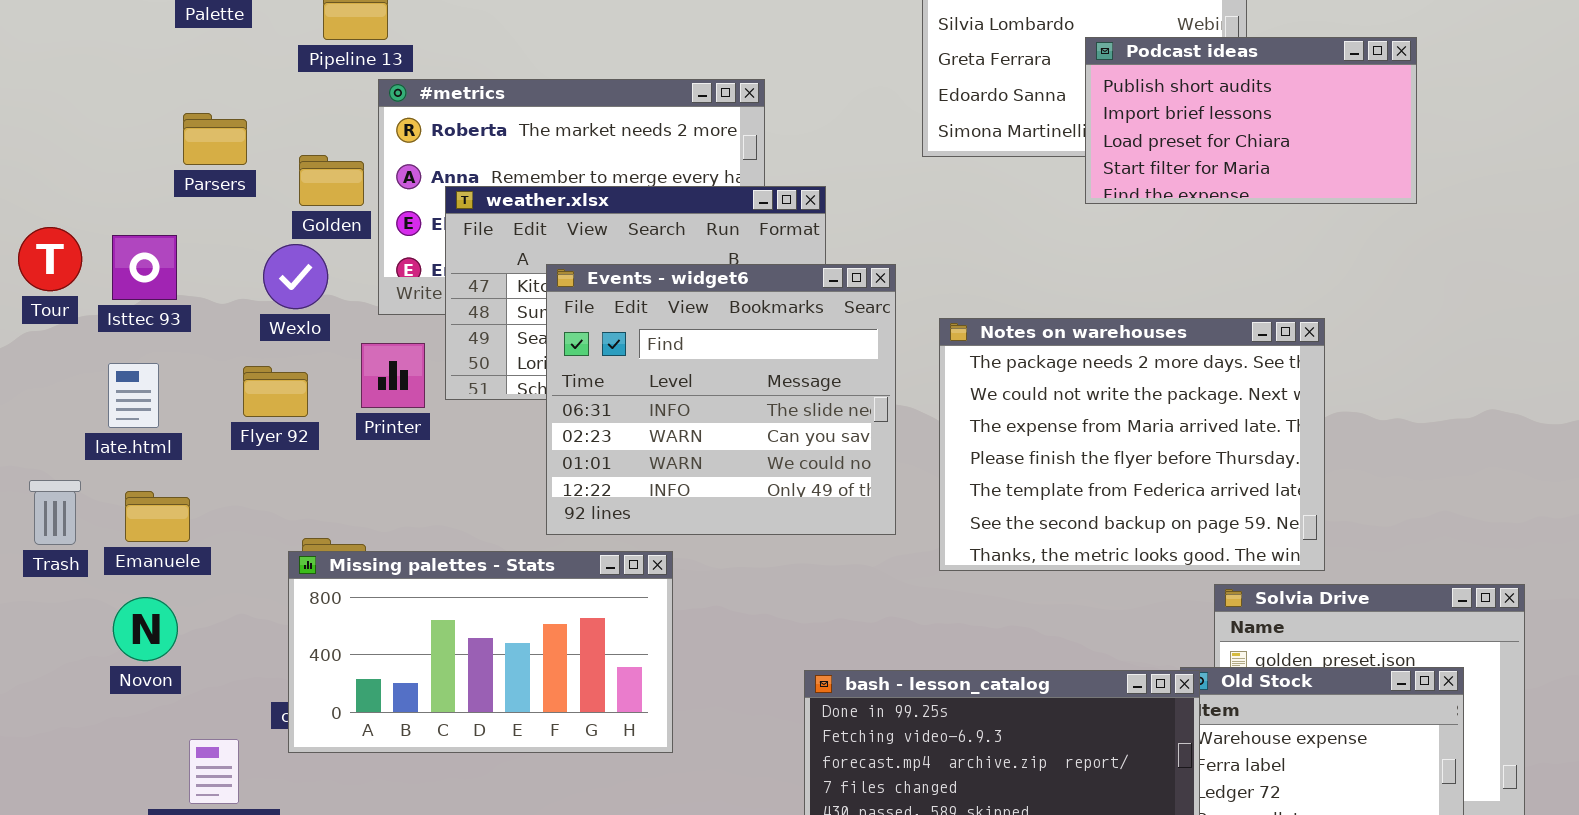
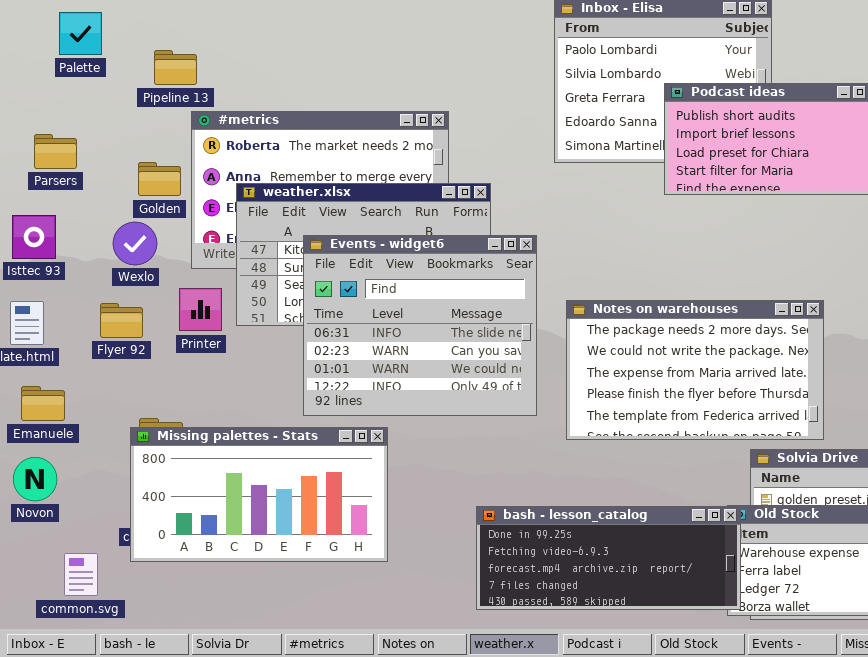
Parsers: [183,113,247,165] -> [34,134,77,169], moved
Notes on warehouses: [939,318,1325,571] -> [566,300,824,440], resized

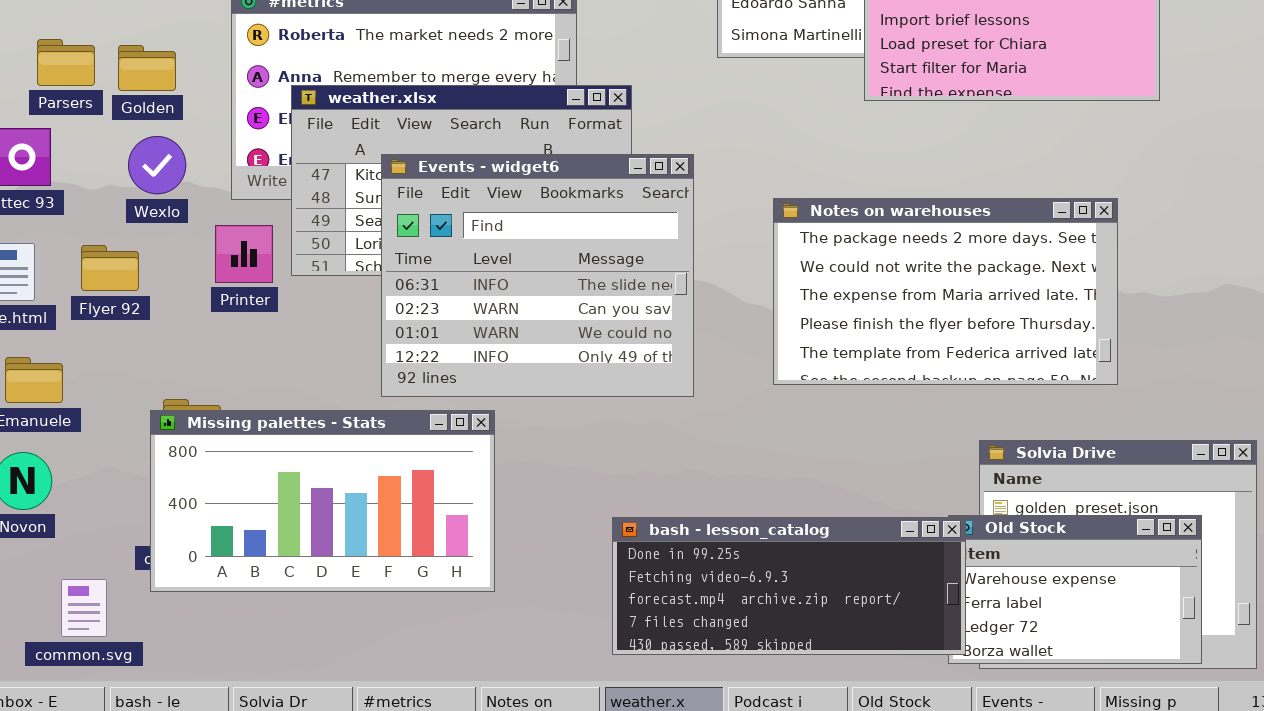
Parsers: [34,134,77,169] -> [37,39,95,86], moved
Golden: [138,162,181,196] -> [118,45,176,91], moved
Notes on warehouses: [566,300,824,440] -> [773,198,1118,385], moved
Flyer 92: [100,303,143,338] -> [81,245,139,291], moved

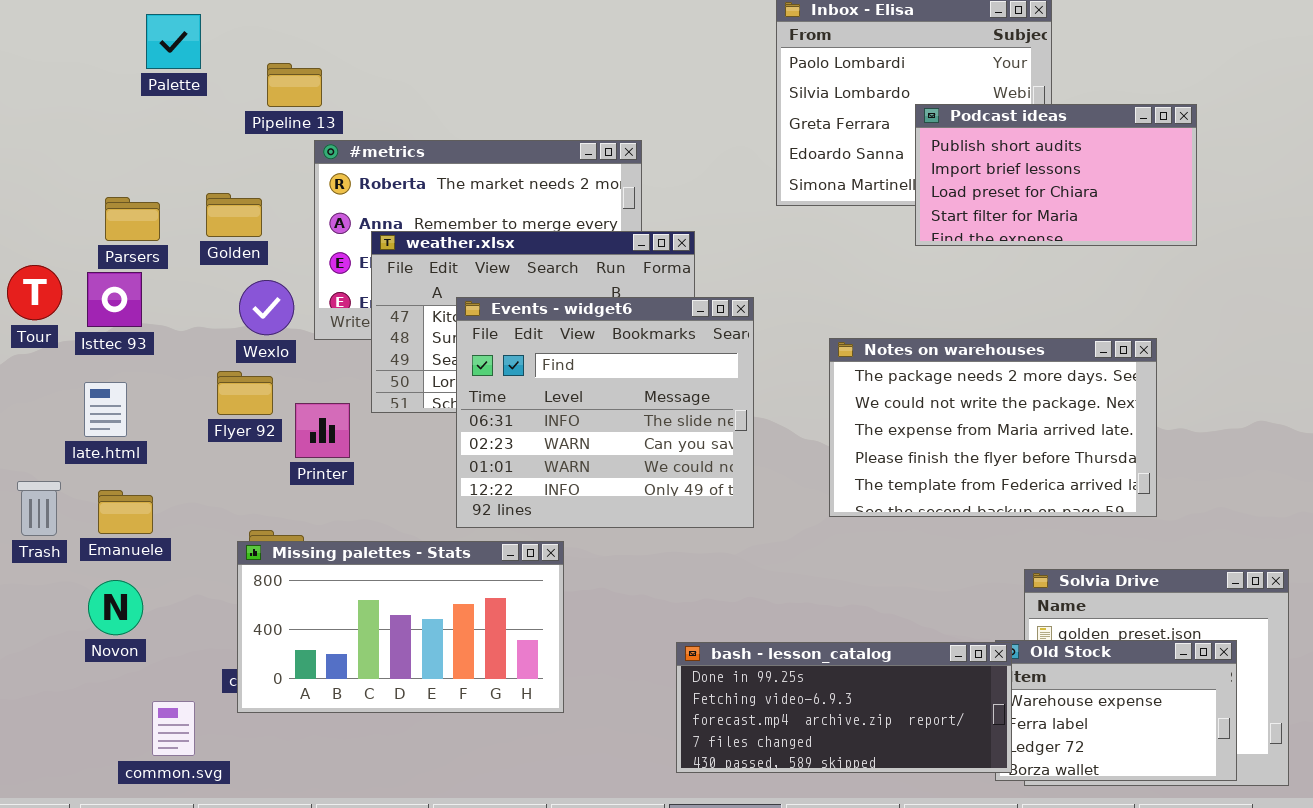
Parsers: [37,39,95,86] -> [105,197,160,241], moved
Wexlo: [128,136,186,194] -> [239,280,294,335], moved
Printer: [215,225,273,283] -> [295,403,350,458], moved
Flyer 92: [81,245,139,291] -> [217,371,273,415], moved

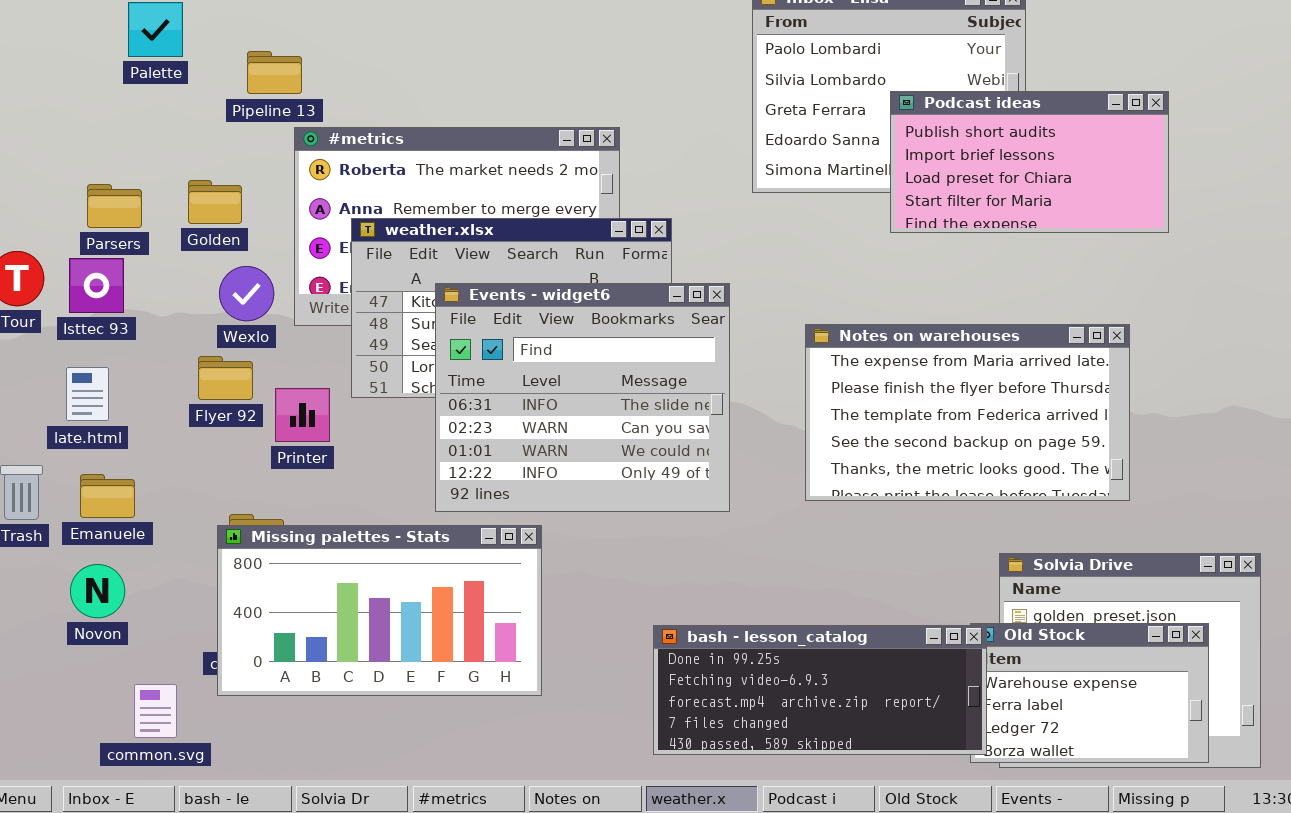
Notes on warehouses: [829,338,1157,517] -> [805,324,1130,501], scrolled down 2 rows

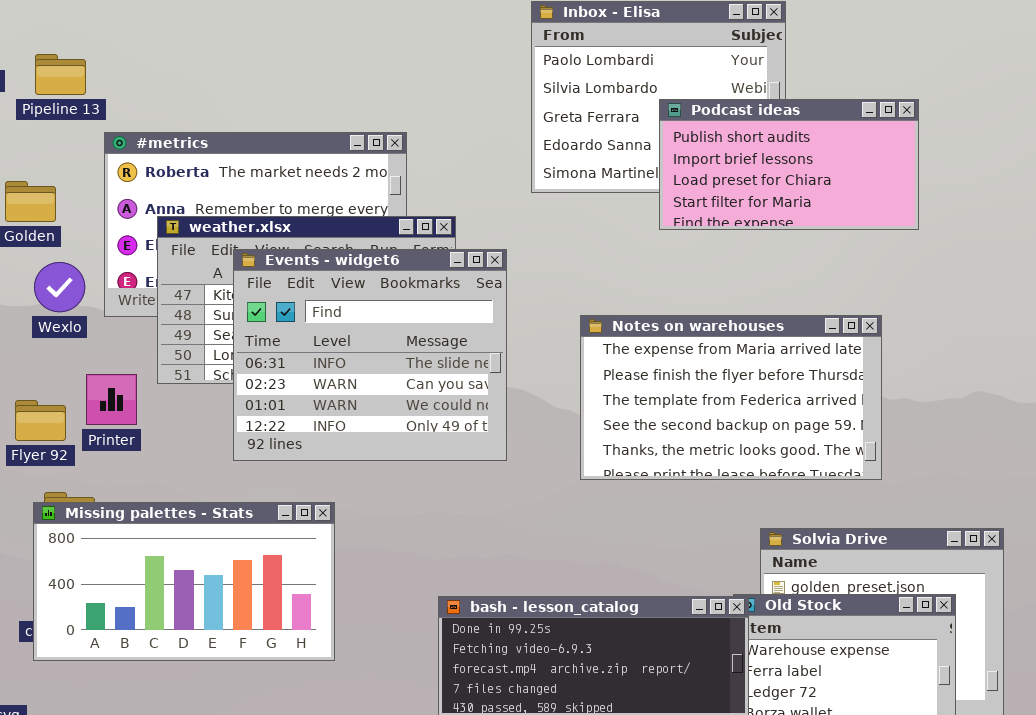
Pipeline 13: [247,51,302,94] -> [35,54,86,95], moved
Events - widget6: [435,283,730,512] -> [233,249,507,461], moved
Flyer 92: [198,356,253,400] -> [15,400,66,441], moved

